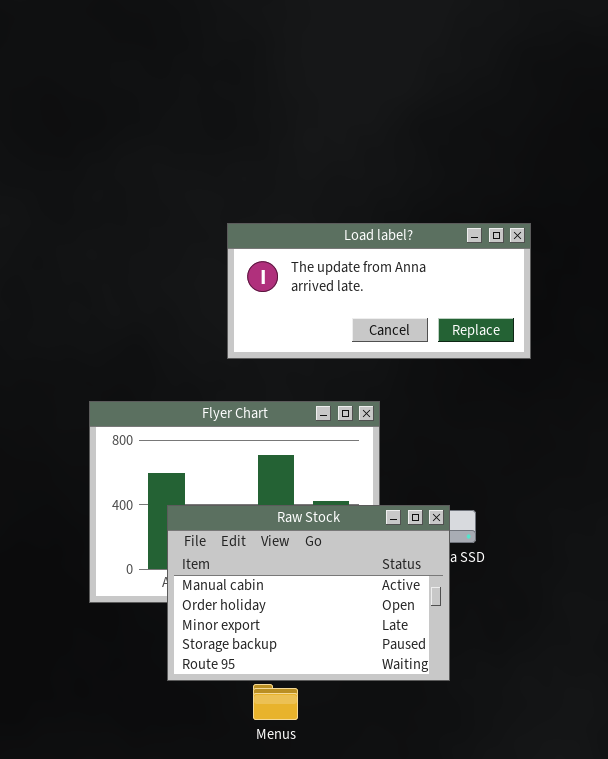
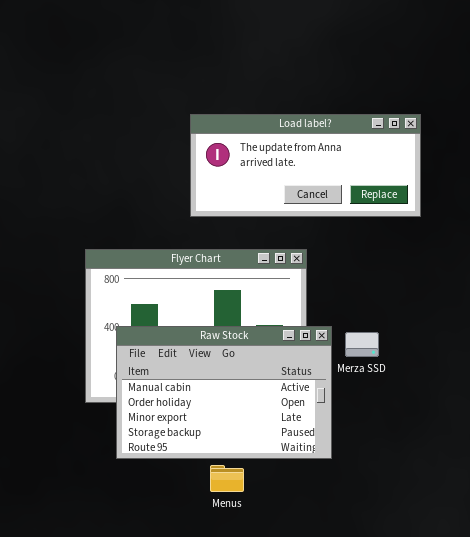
Raw Stock: [167,505,450,681] -> [116,326,332,459], moved

